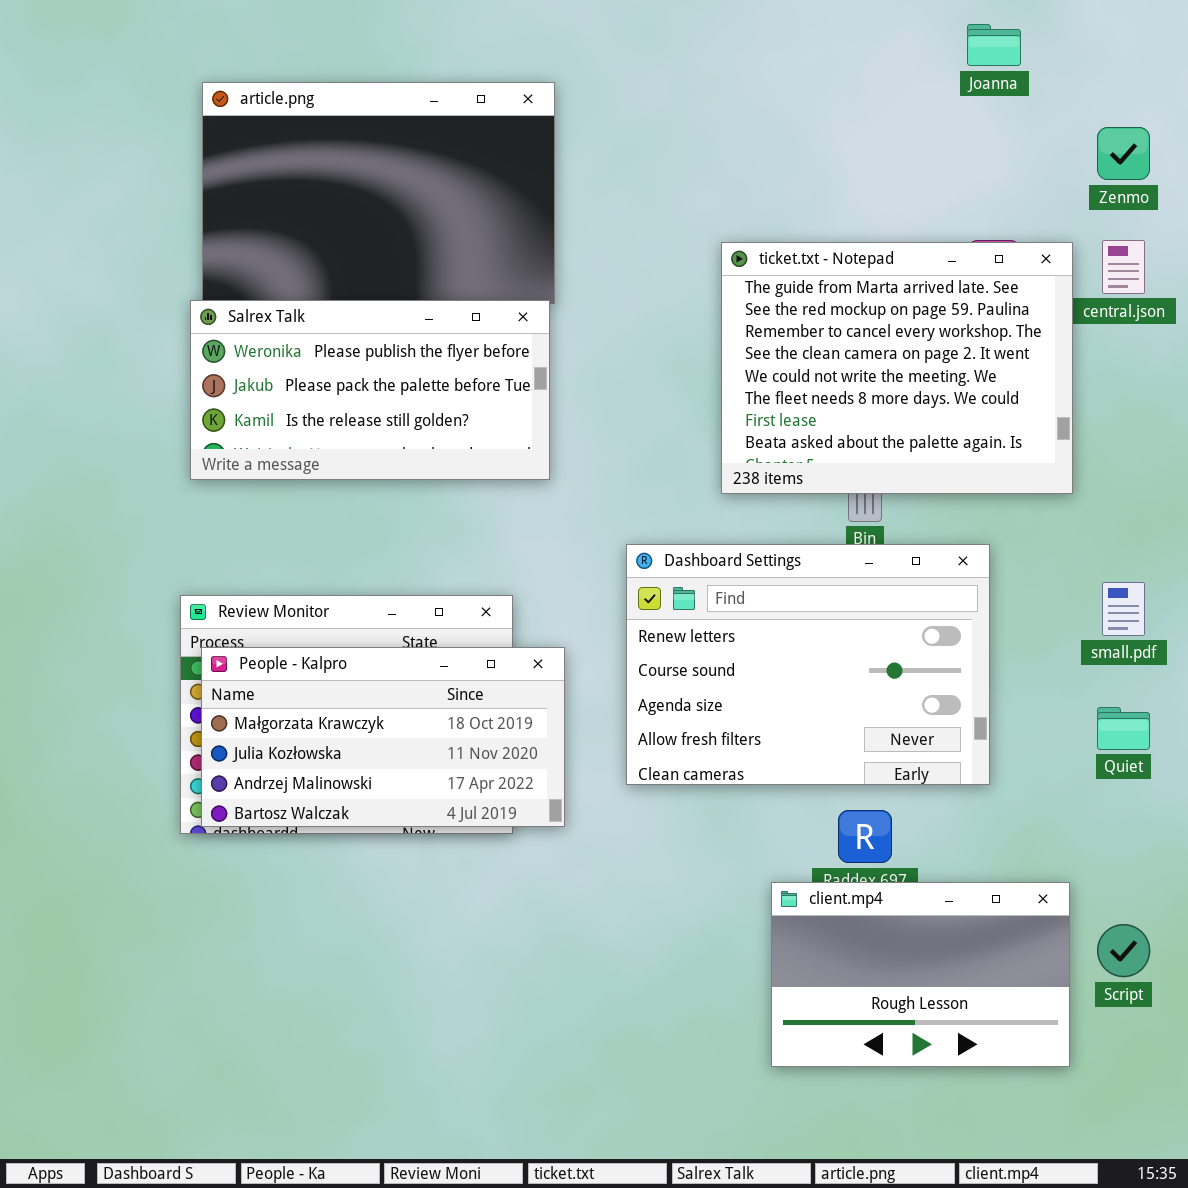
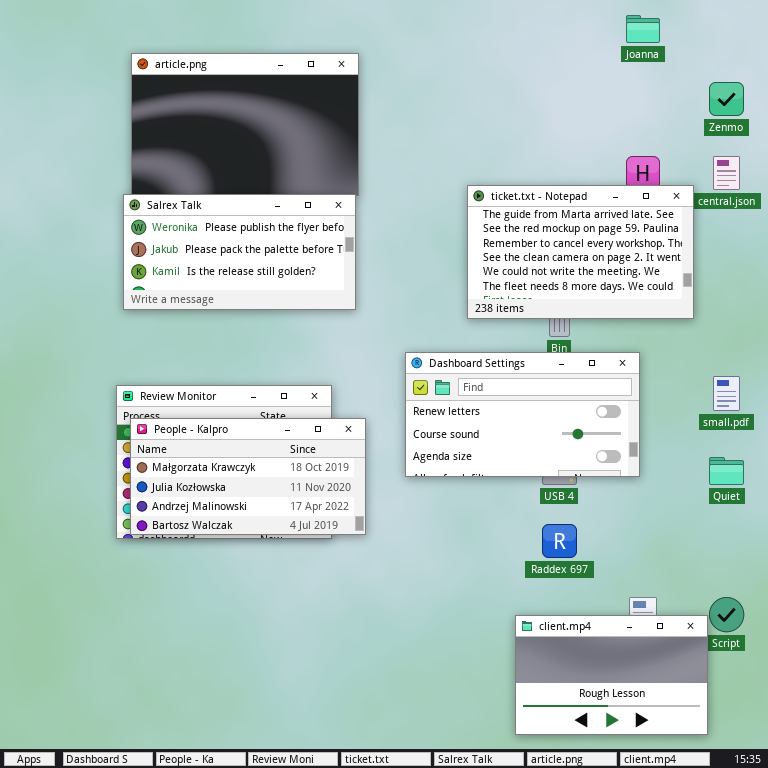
ticket.txt - Notepad: [721,242,1073,494] -> [467,185,694,319], resized
Dashboard Settings: [626,544,990,785] -> [405,352,640,477], resized
client.mp4: [771,882,1070,1067] -> [515,615,708,735], moved

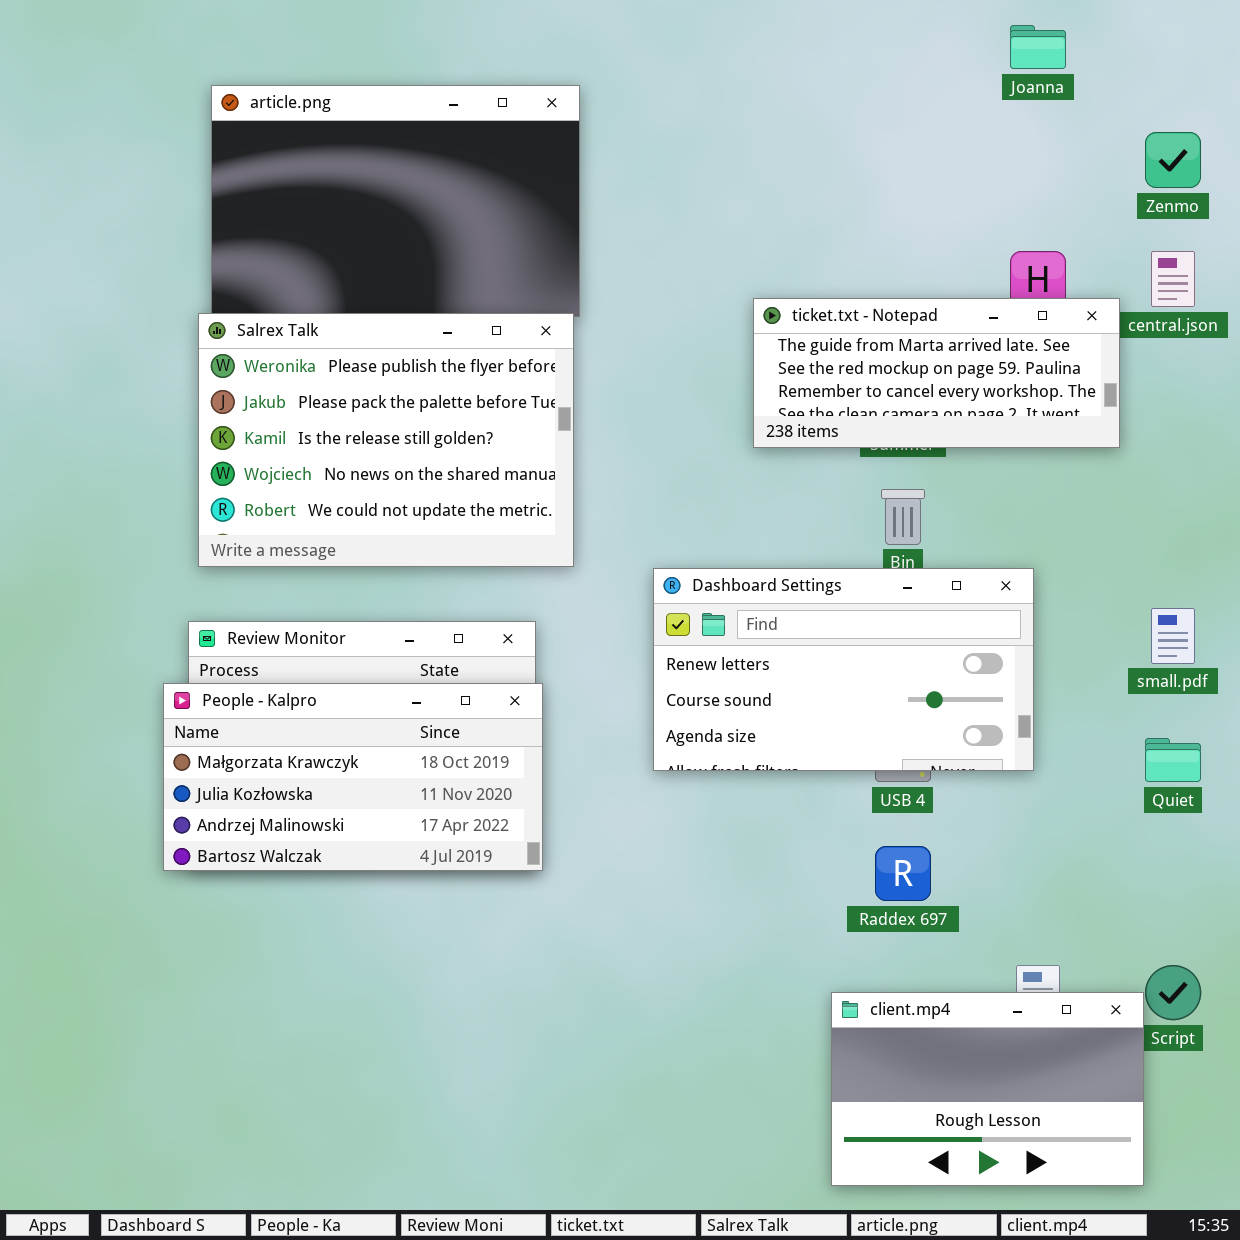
ticket.txt - Notepad: [467,185,694,319] -> [753,298,1120,448], resized
Salrex Talk: [123,194,356,310] -> [198,313,574,567], resized
People - Kalpro: [130,418,366,535] -> [163,683,543,871], moved

